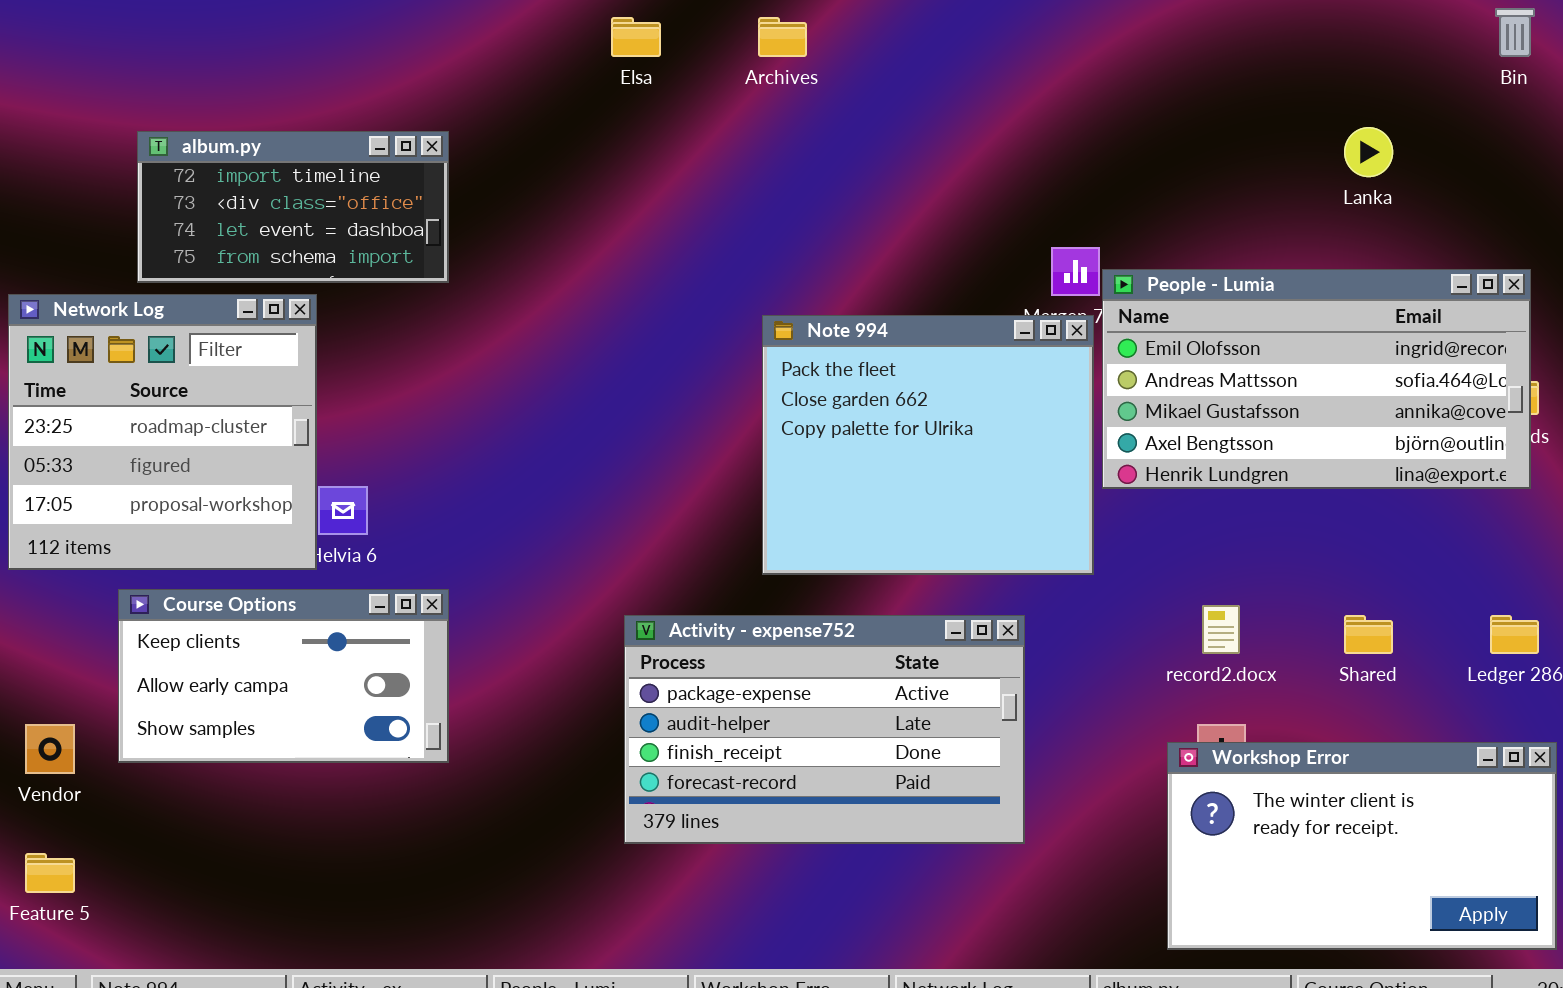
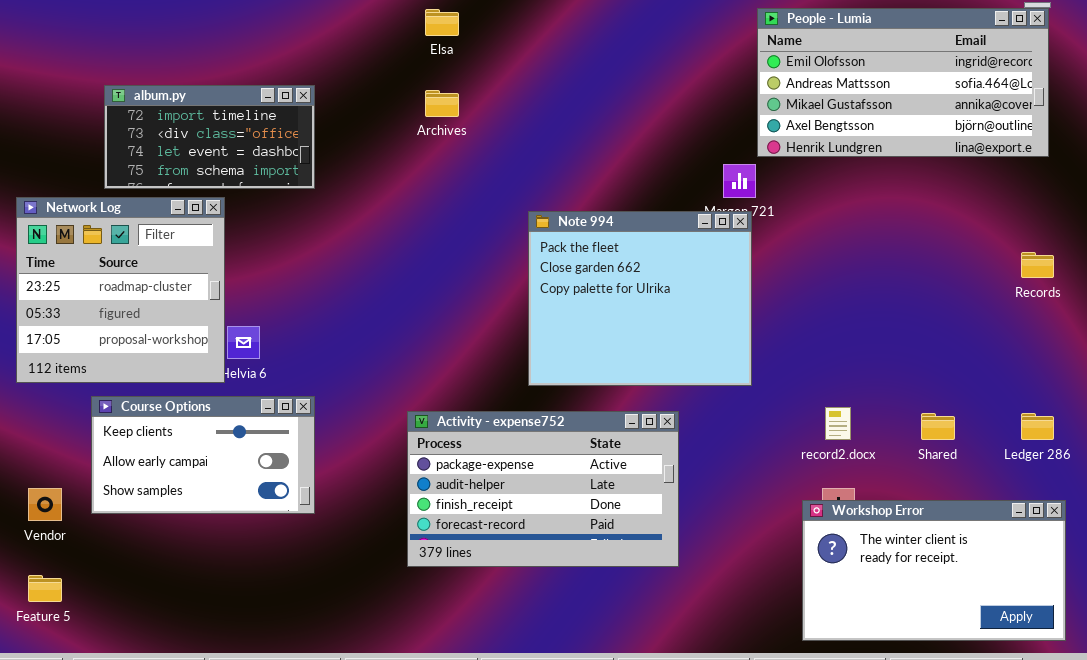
Archives: [758,17,807,57] -> [425,90,459,117], moved
People - Lumia: [1102,269,1531,489] -> [757,8,1049,157], moved
Activity - expense752: [624,615,1025,844] -> [407,411,679,567], moved

